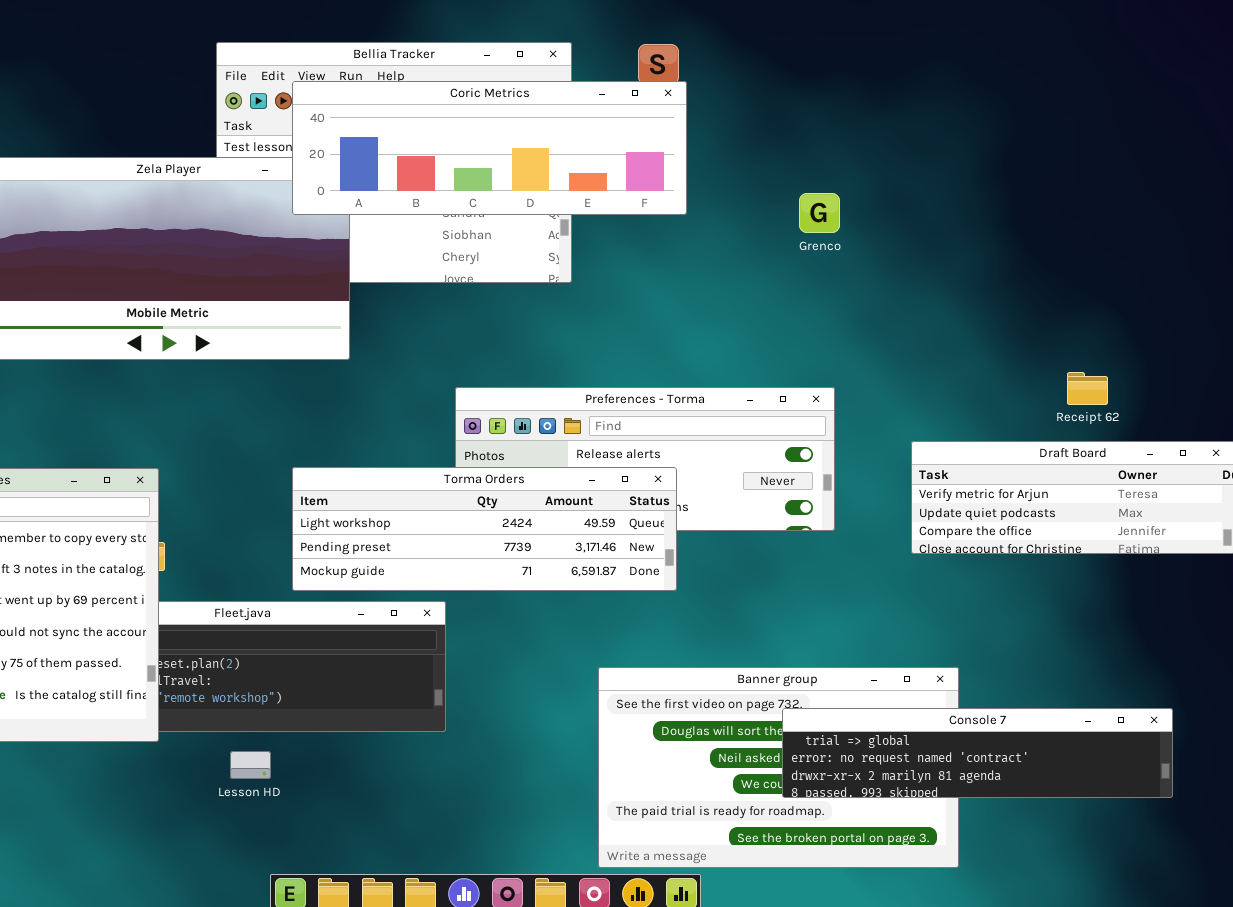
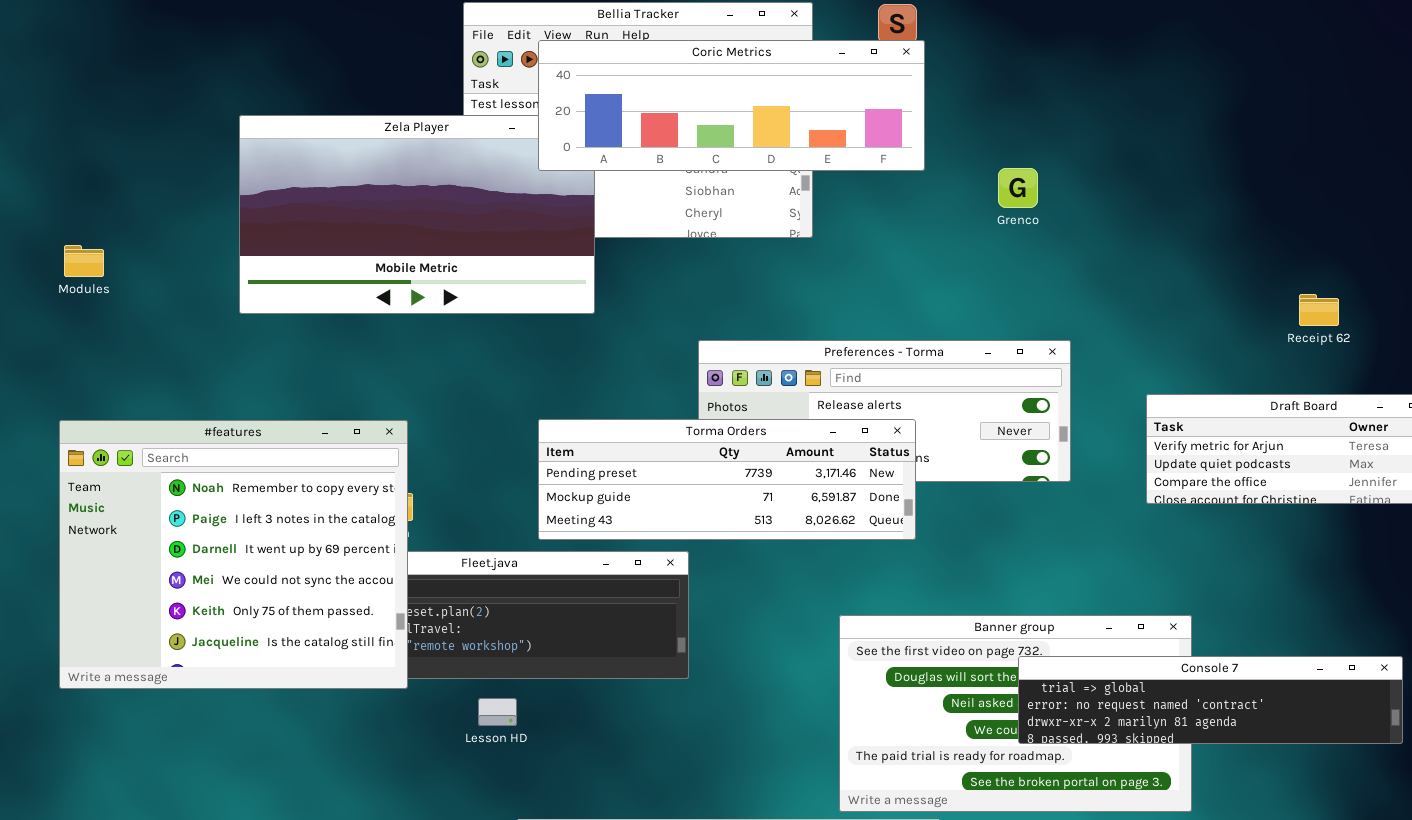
Grenco: [799,193,840,233] -> [998,168,1038,208], moved
Receipt 62: [1067,372,1108,405] -> [1299,294,1339,326], moved
Torma Orders: [292,467,677,591] -> [538,419,916,540], scrolled down 1 row

